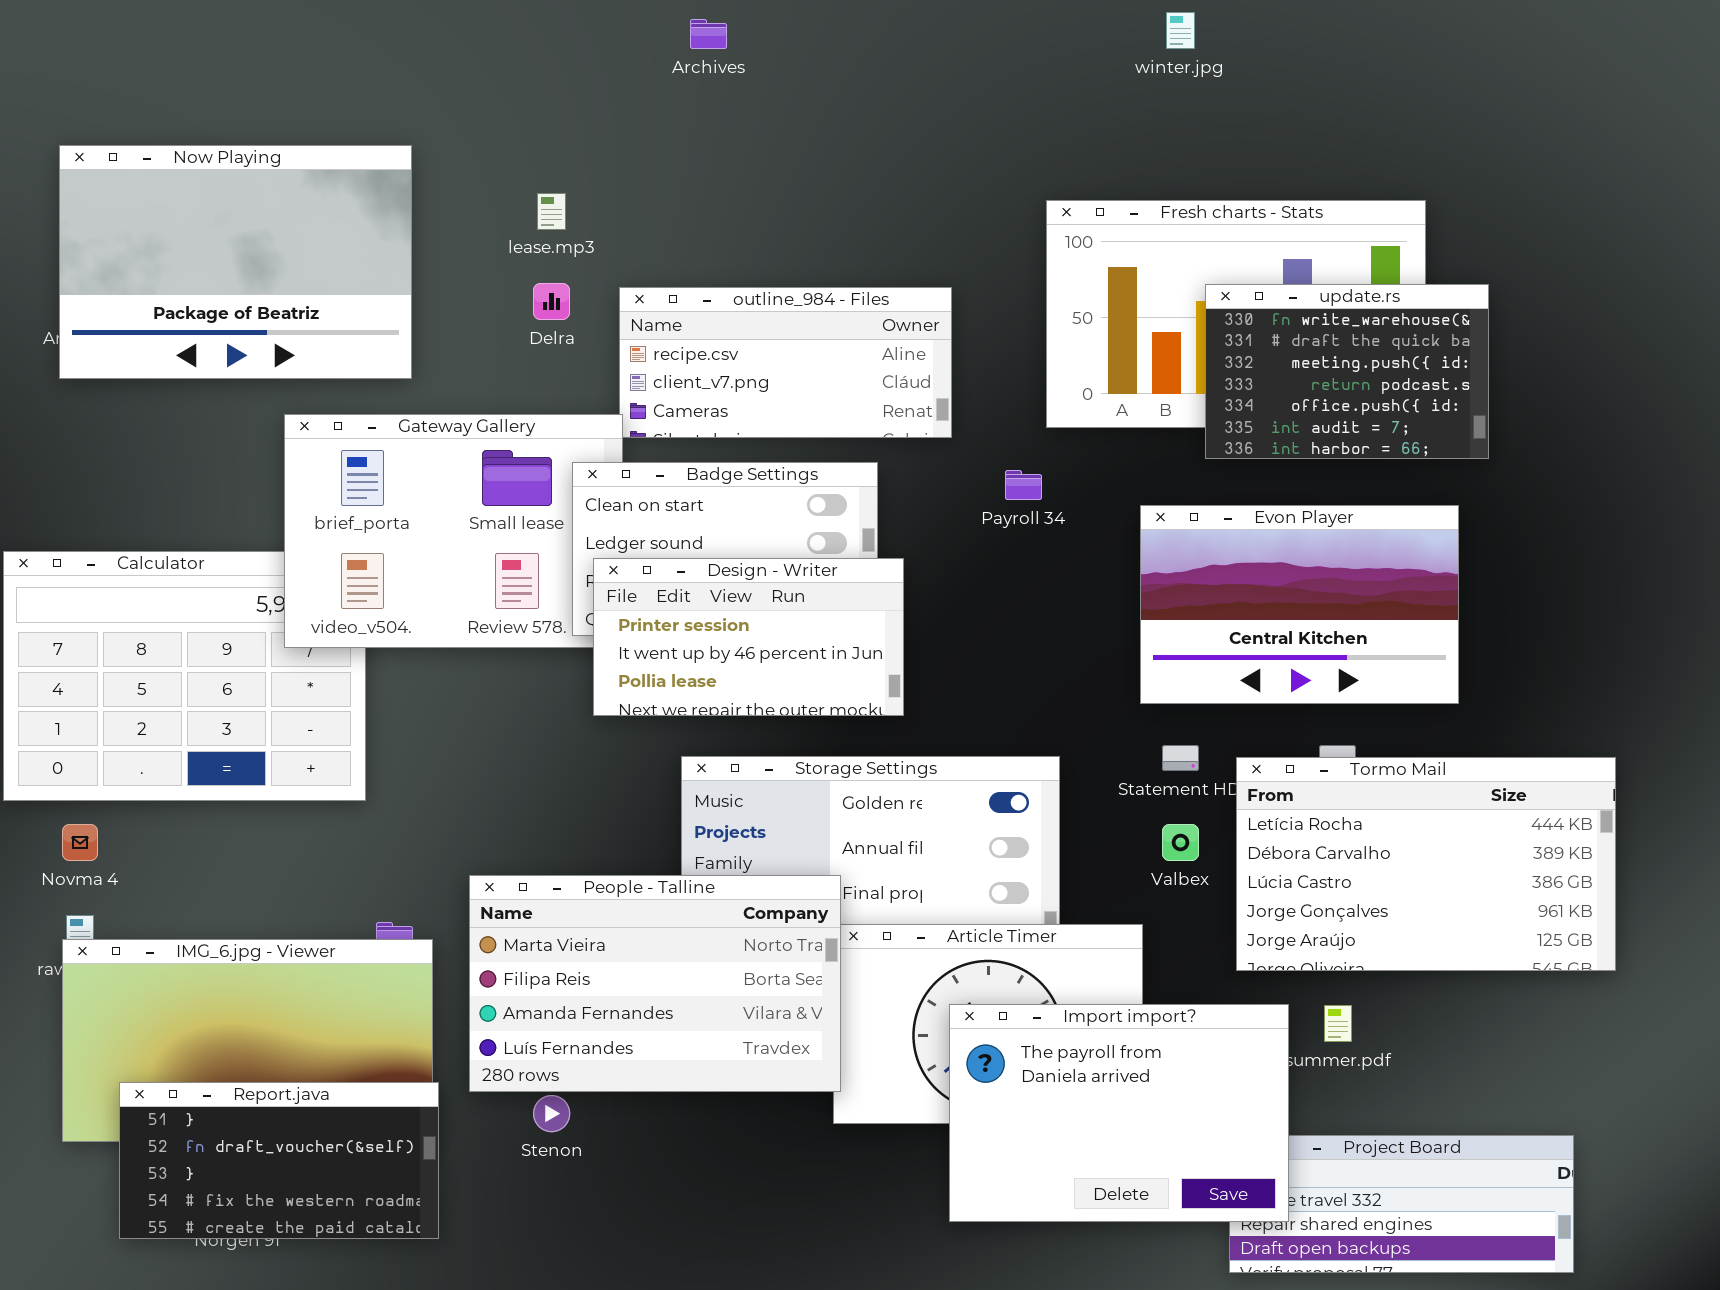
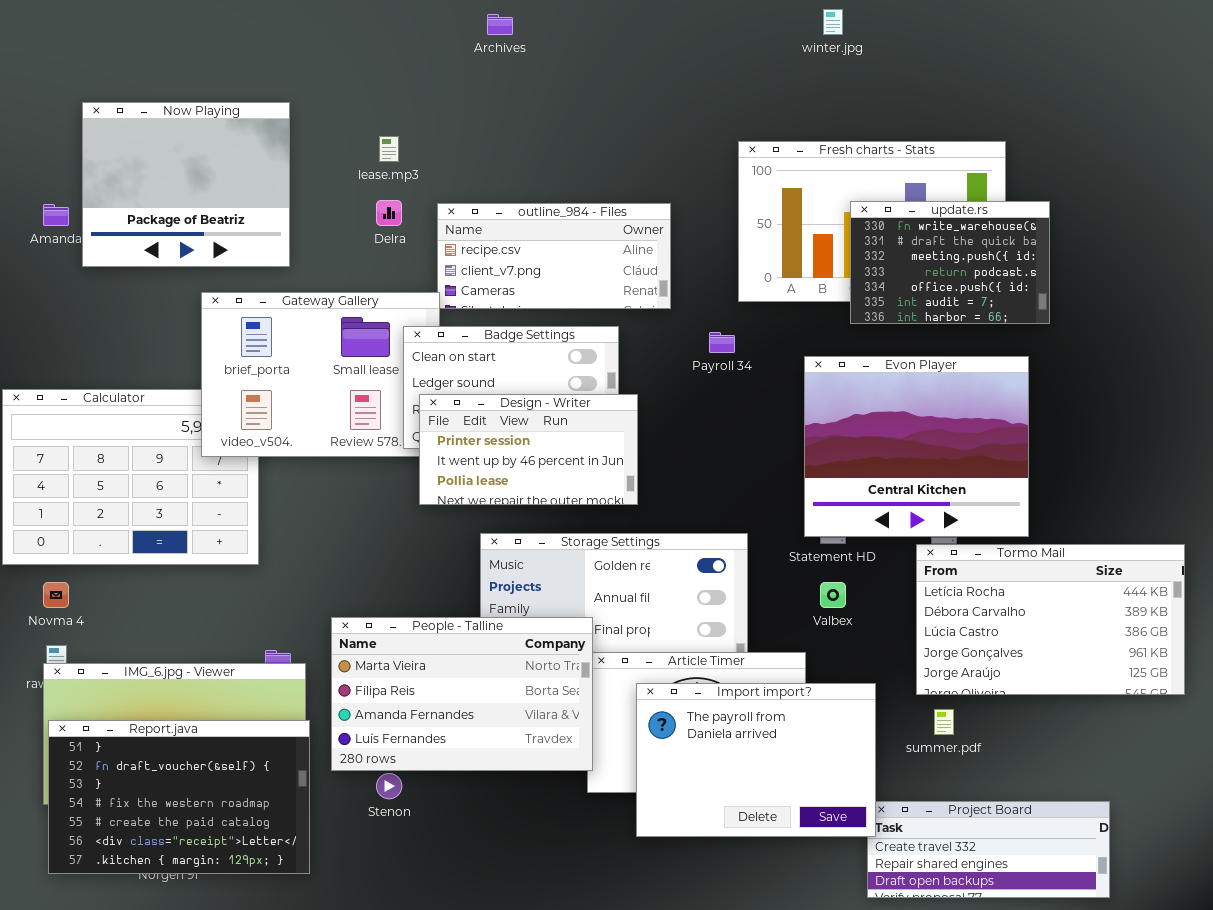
Now Playing: [59,145,412,379] -> [82,102,290,267], resized
Evon Player: [1140,505,1459,704] -> [804,356,1029,537], resized
Tormo Mail: [1236,757,1616,971] -> [916,544,1185,695], moved
Import import?: [949,1004,1289,1222] -> [636,683,876,837], moved
Report.java: [119,1082,439,1239] -> [48,720,310,874], resized

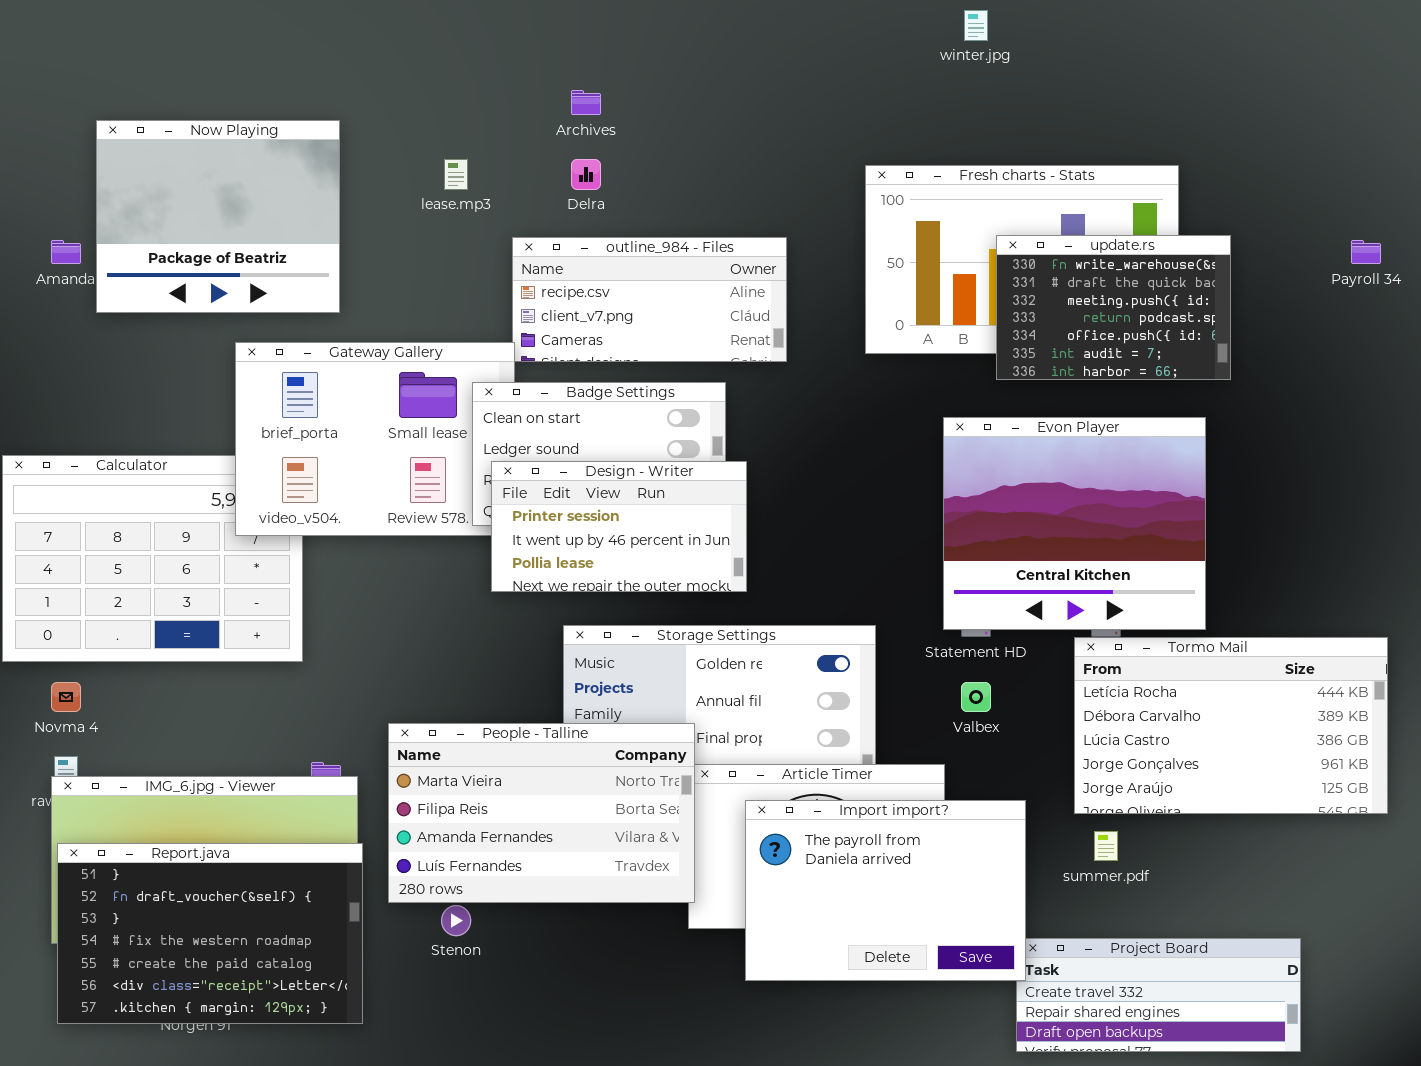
Archives: [487,14,513,35] -> [571,90,601,115], moved
Delra: [376,200,402,226] -> [571,159,601,190], moved
Payroll 34: [709,332,735,353] -> [1351,240,1381,264], moved

